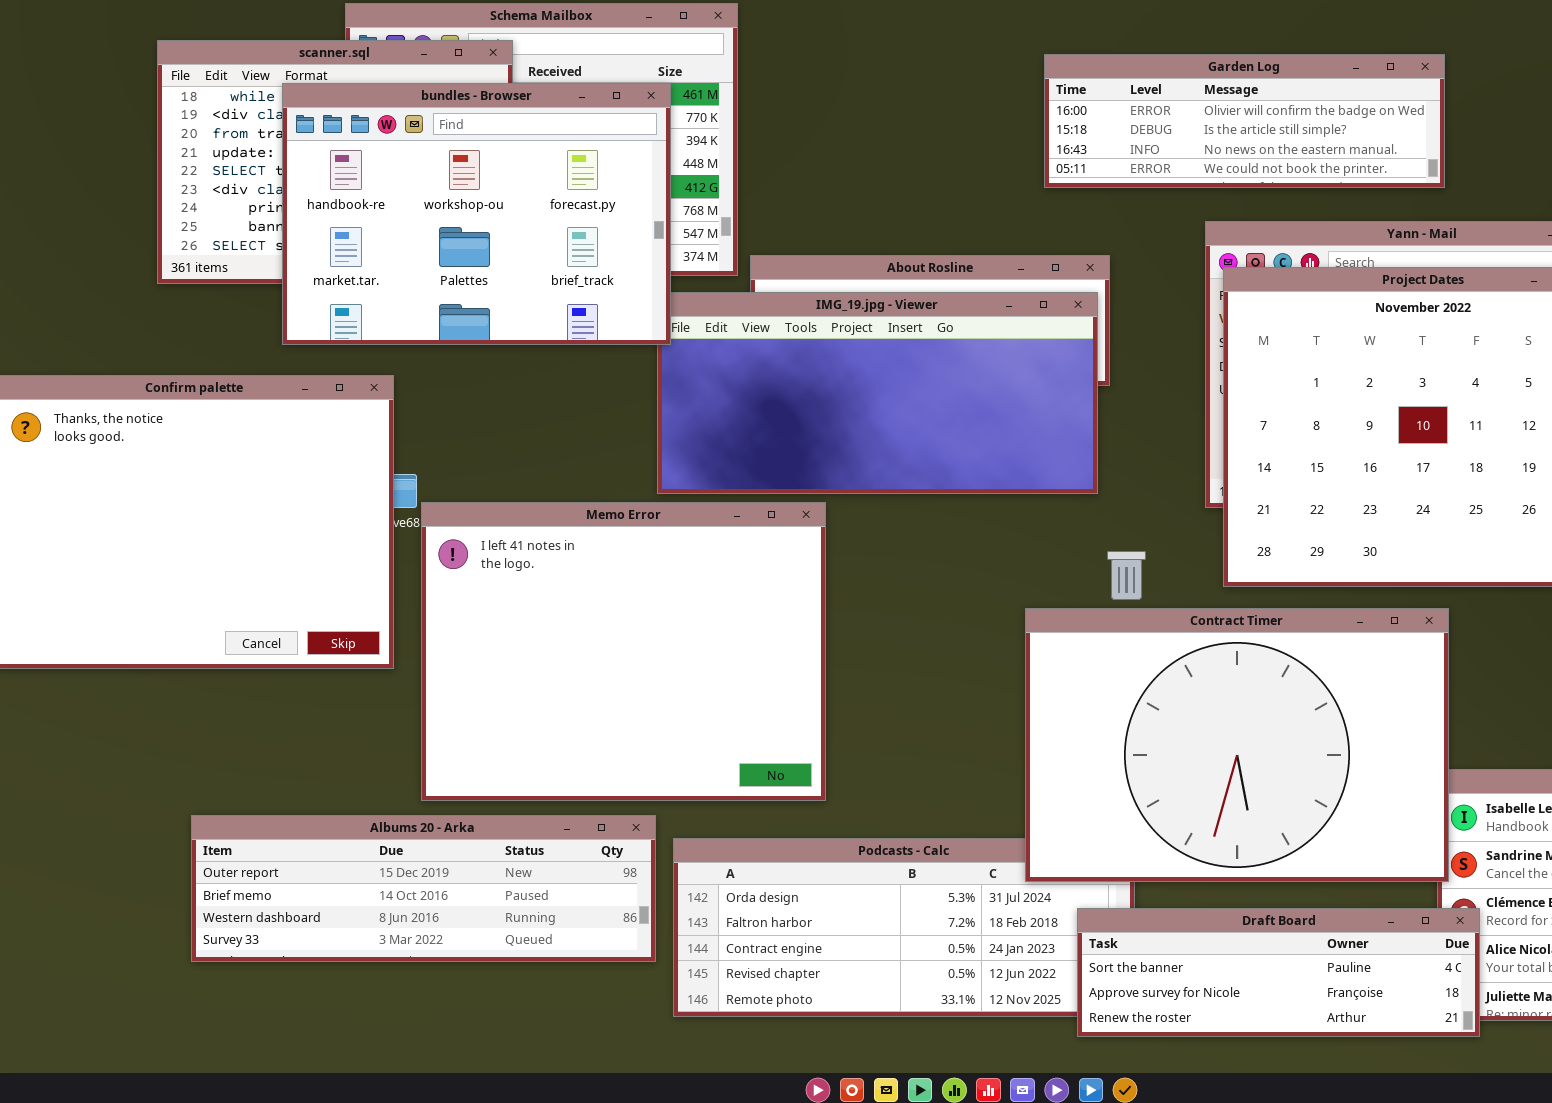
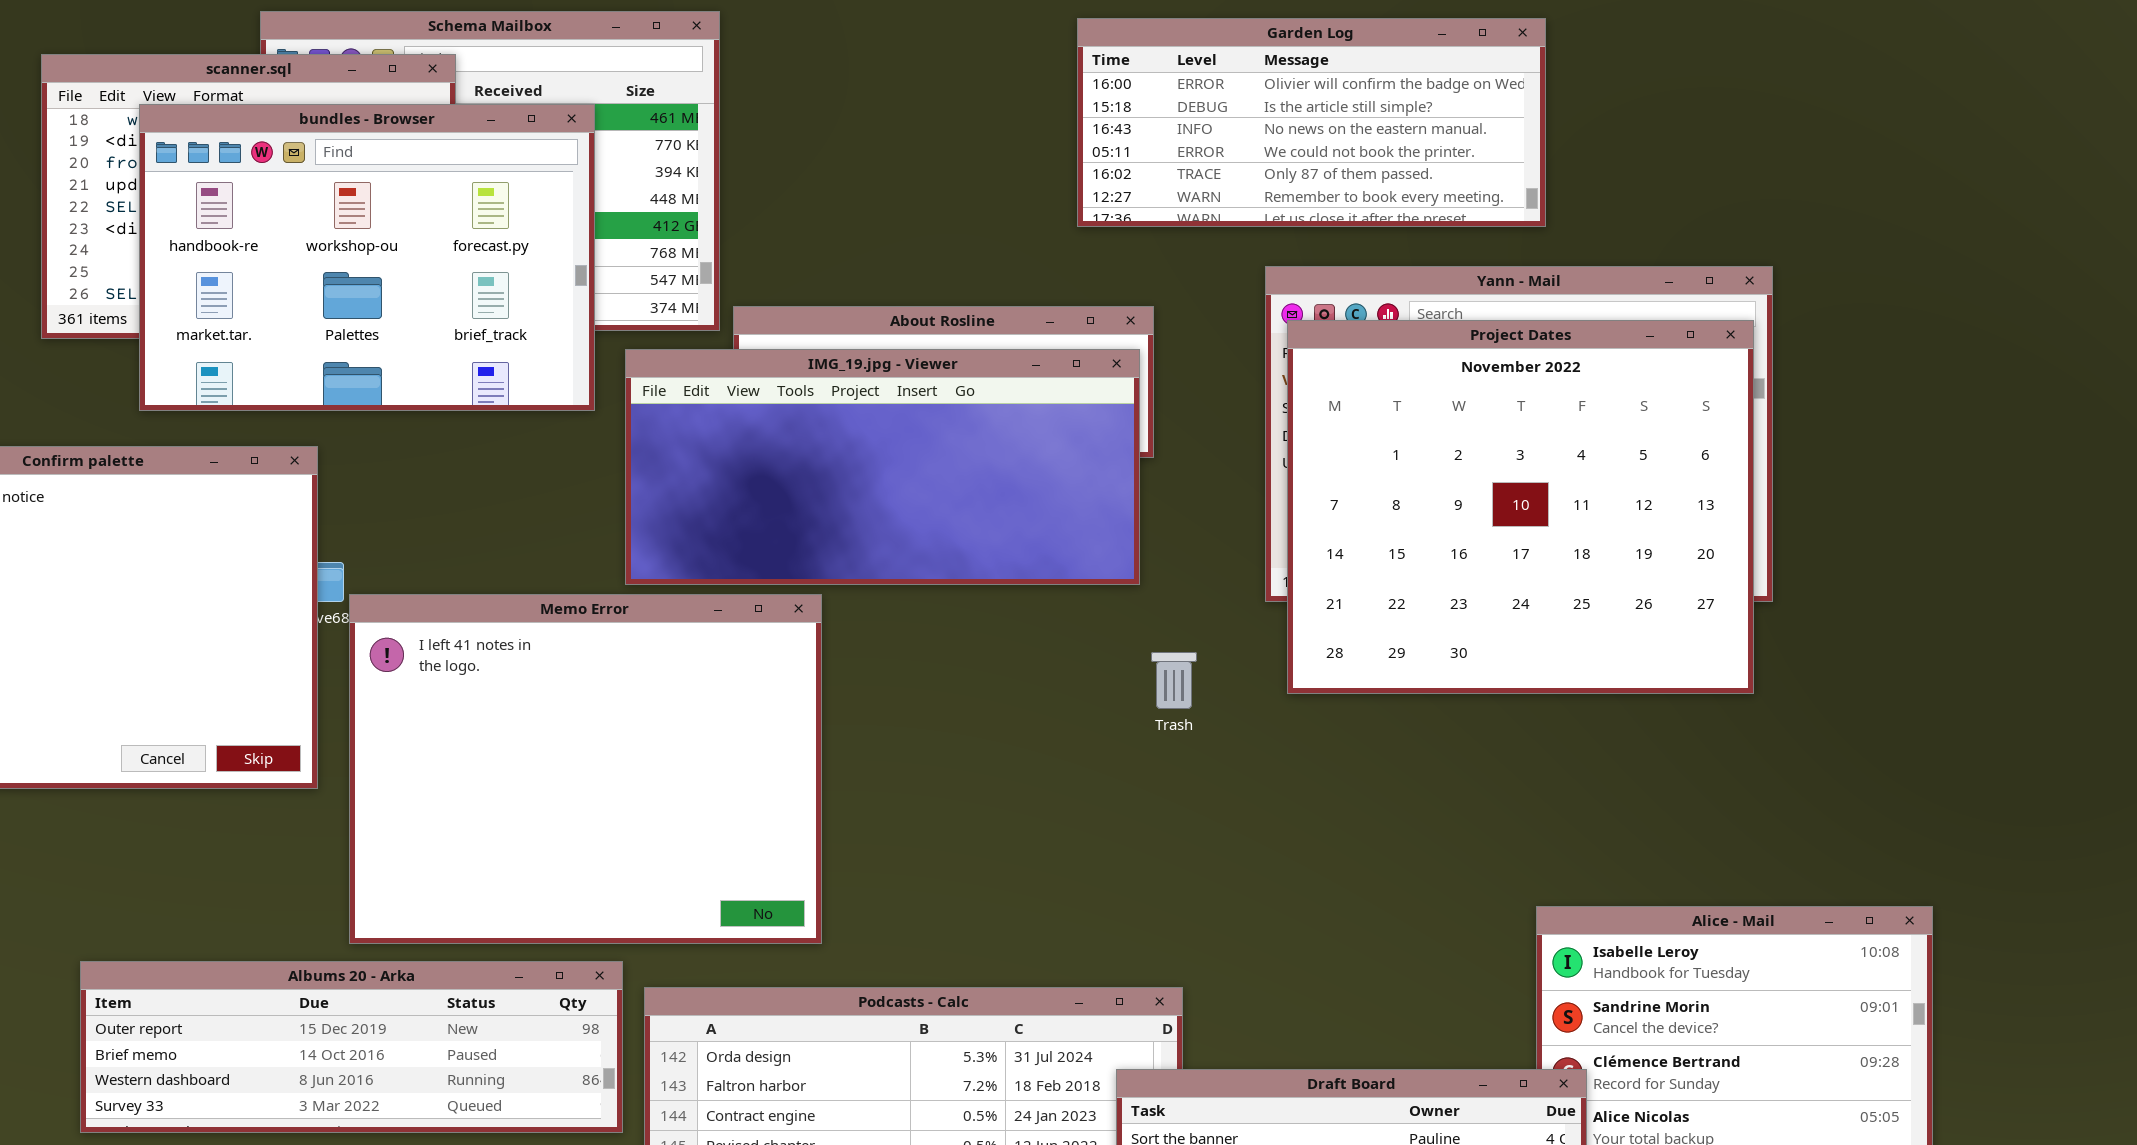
Garden Log: [1044,54,1445,188] -> [1077,18,1546,227], resized
bundles - Browser: [282,83,671,345] -> [139,104,595,411], moved
Contract Timer: [1025,608,1449,882] -> none, closed

